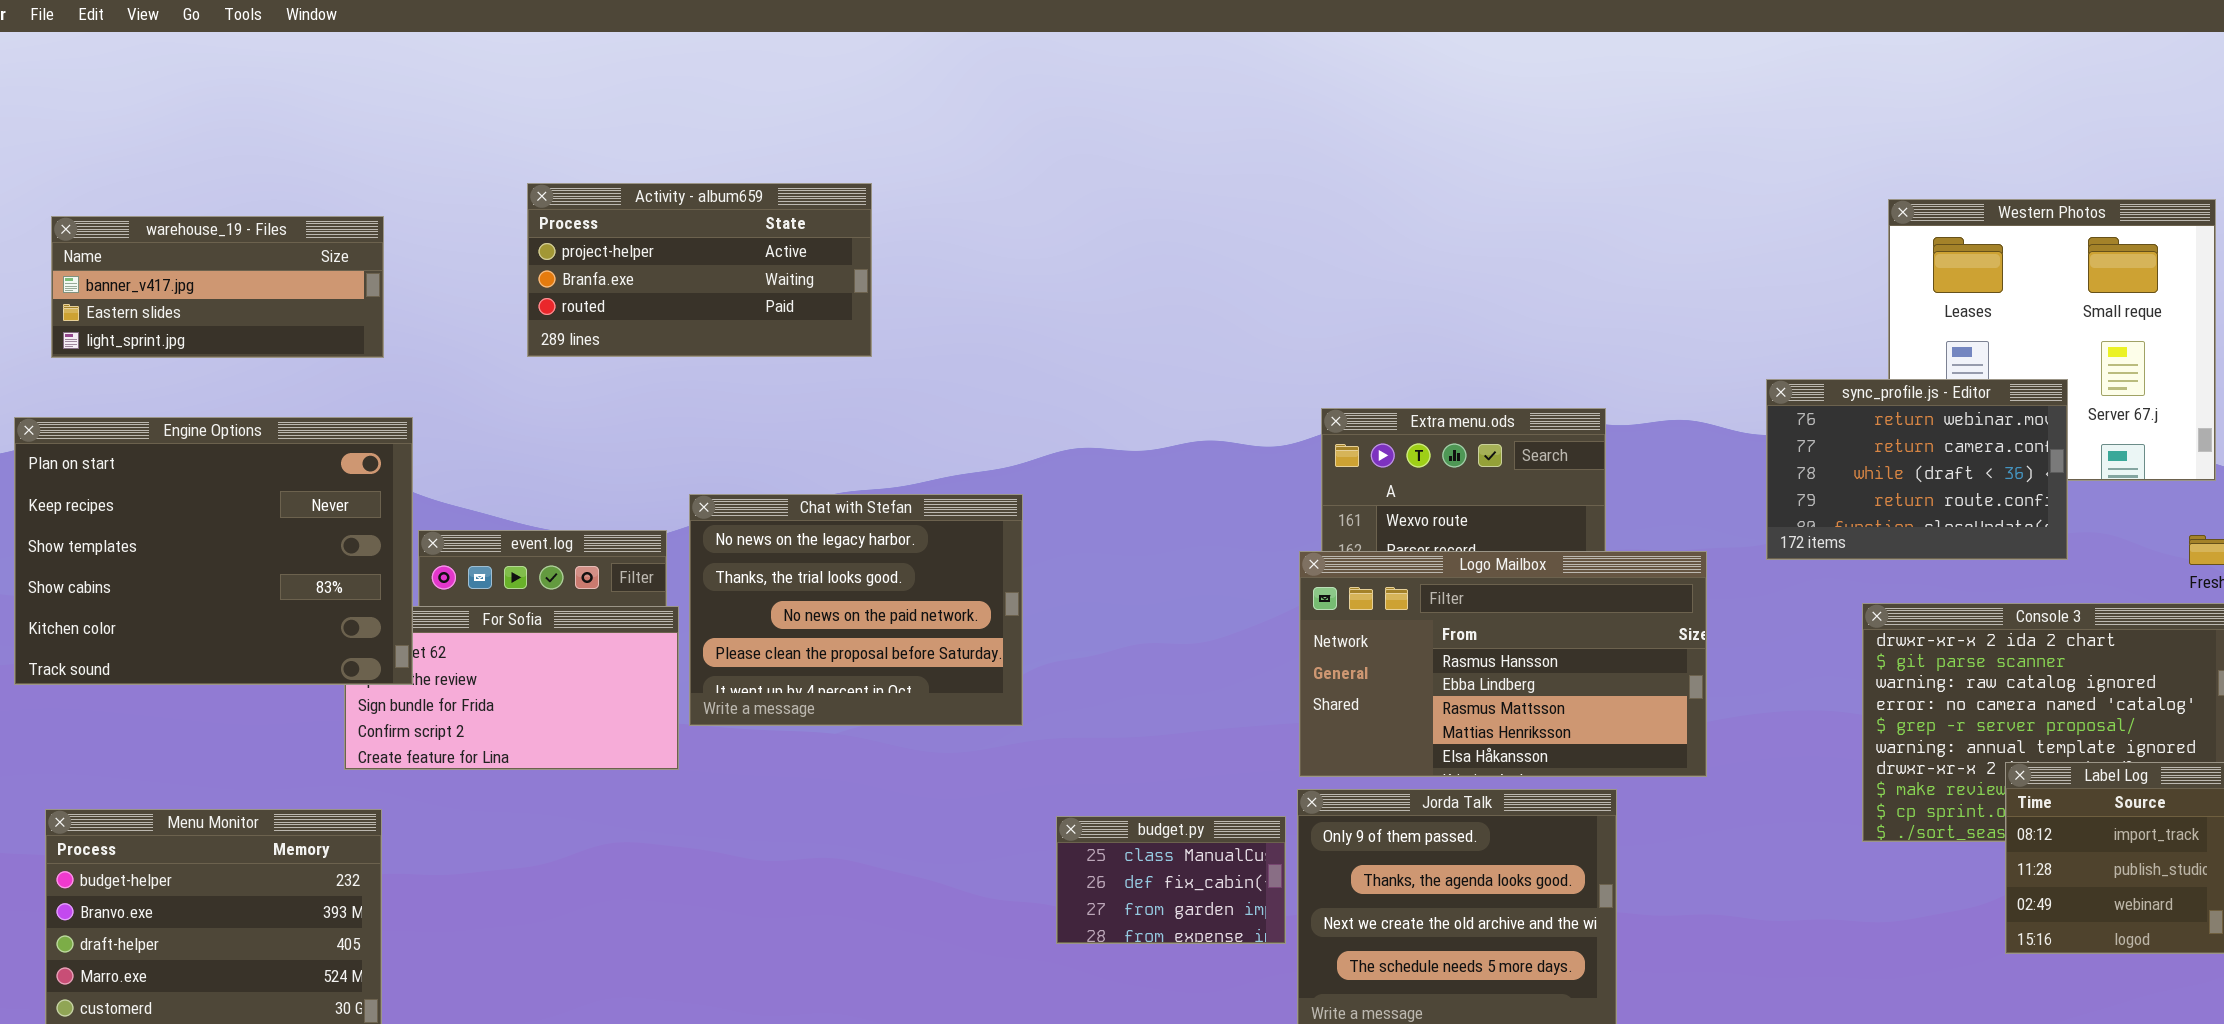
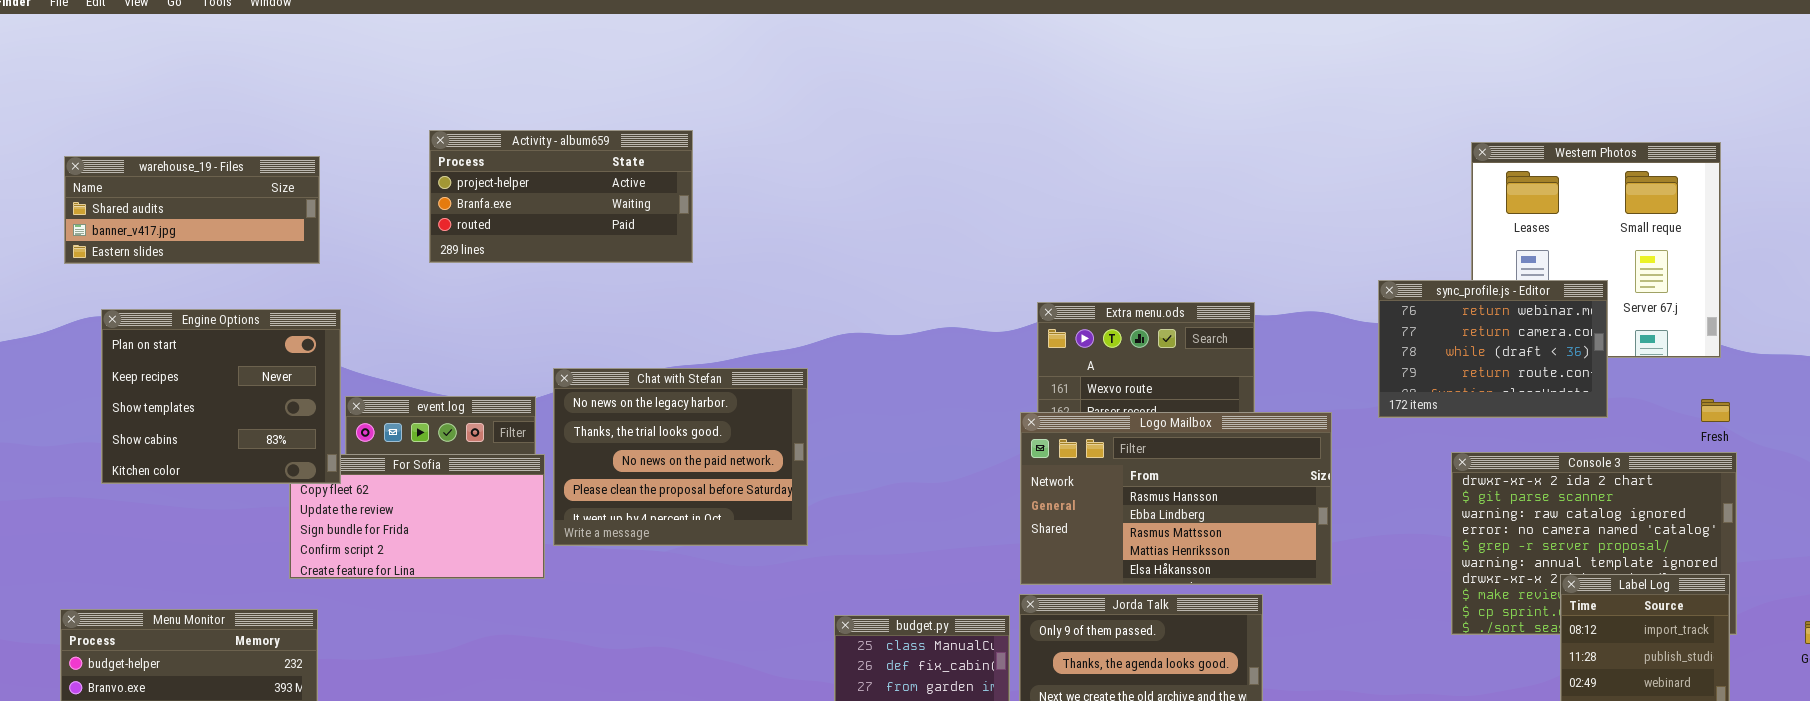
warehouse_19 - Files: [51,216,384,358] -> [64,156,320,264], scrolled up 1 row
Engine Options: [14,417,413,685] -> [101,309,341,484], resized

